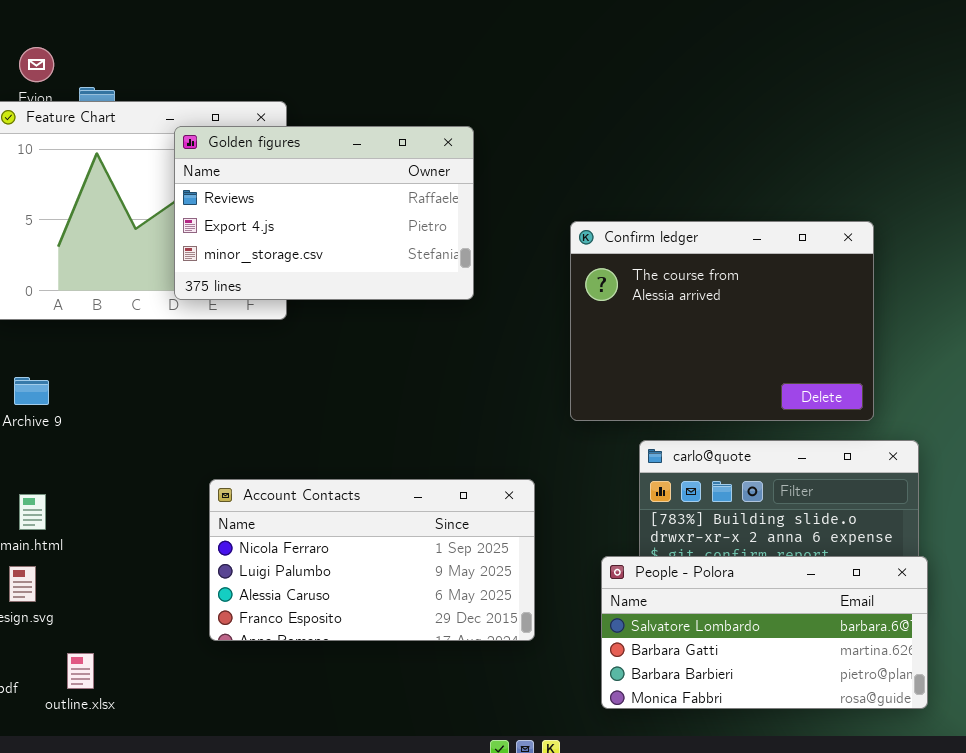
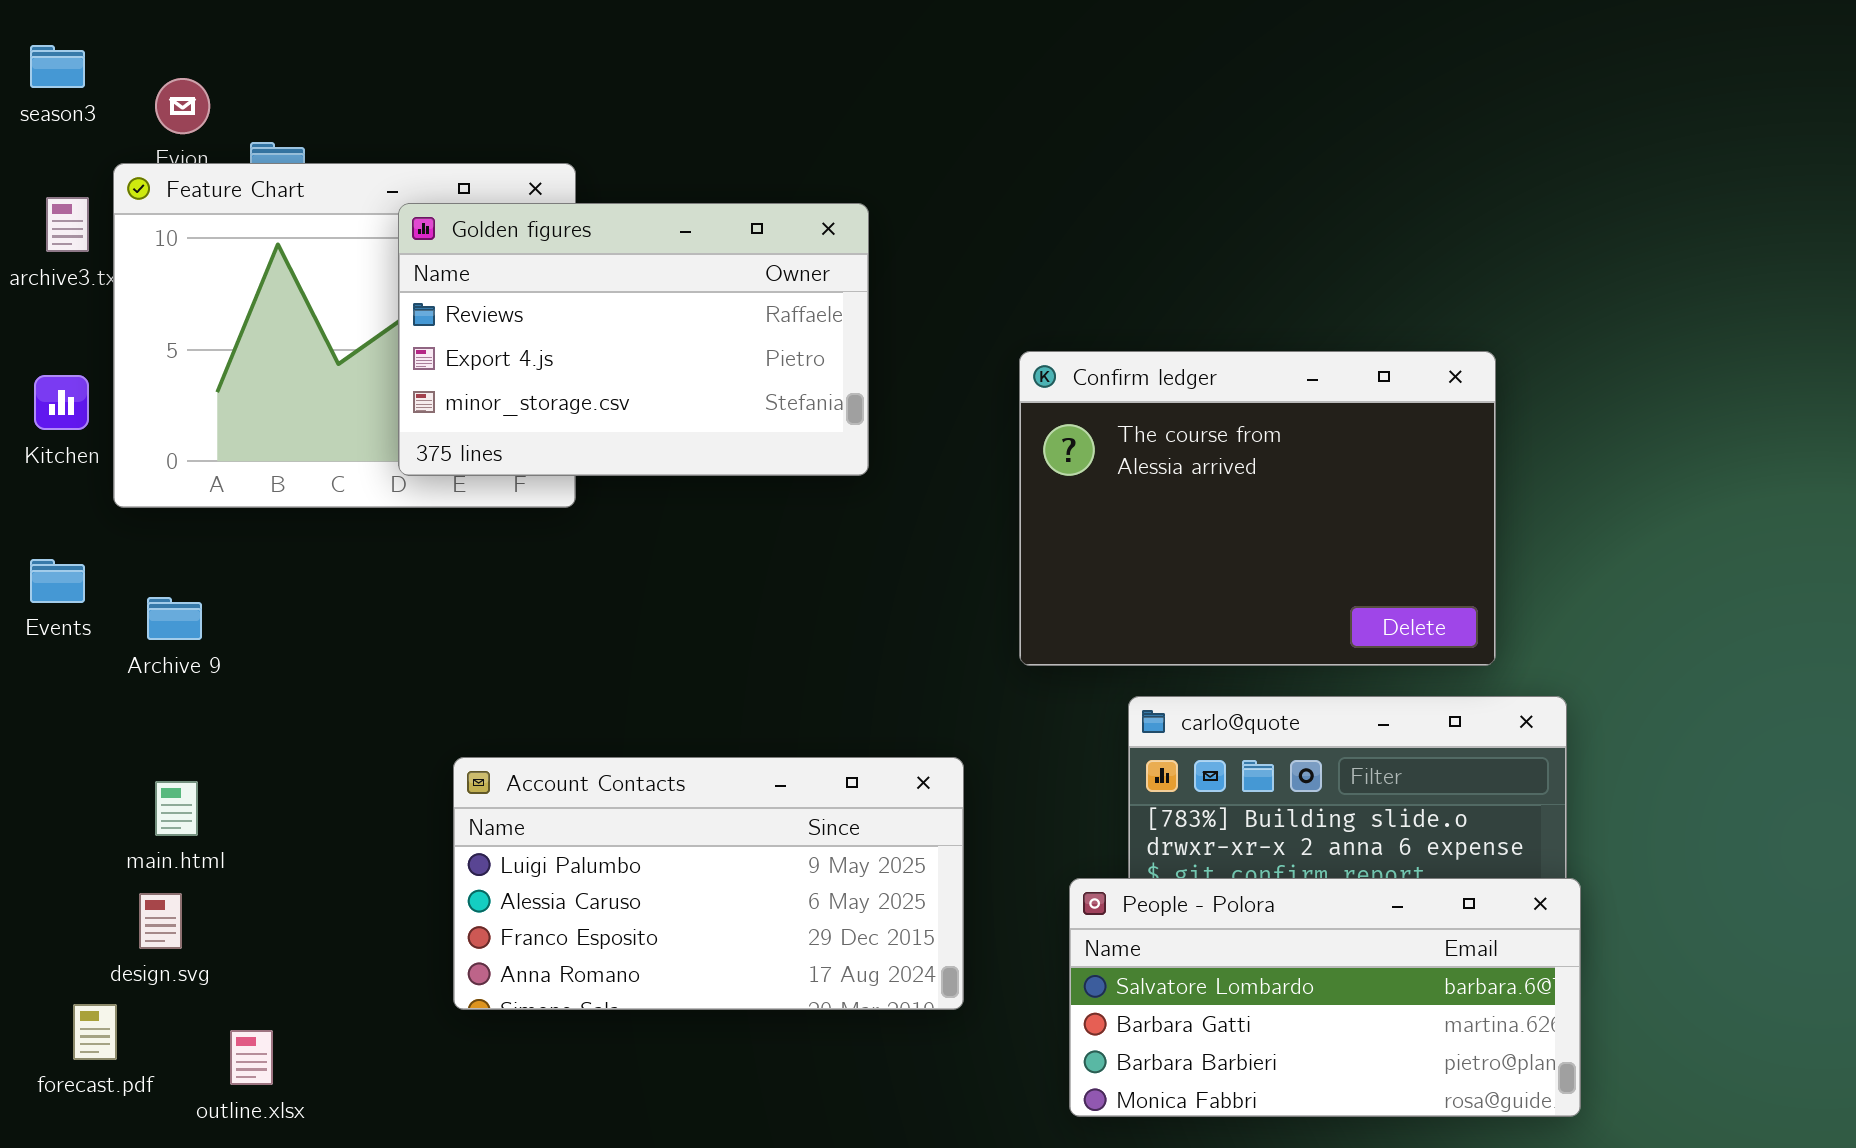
Account Contacts: [209,479,535,641] -> [453,757,964,1010], scrolled down 1 row

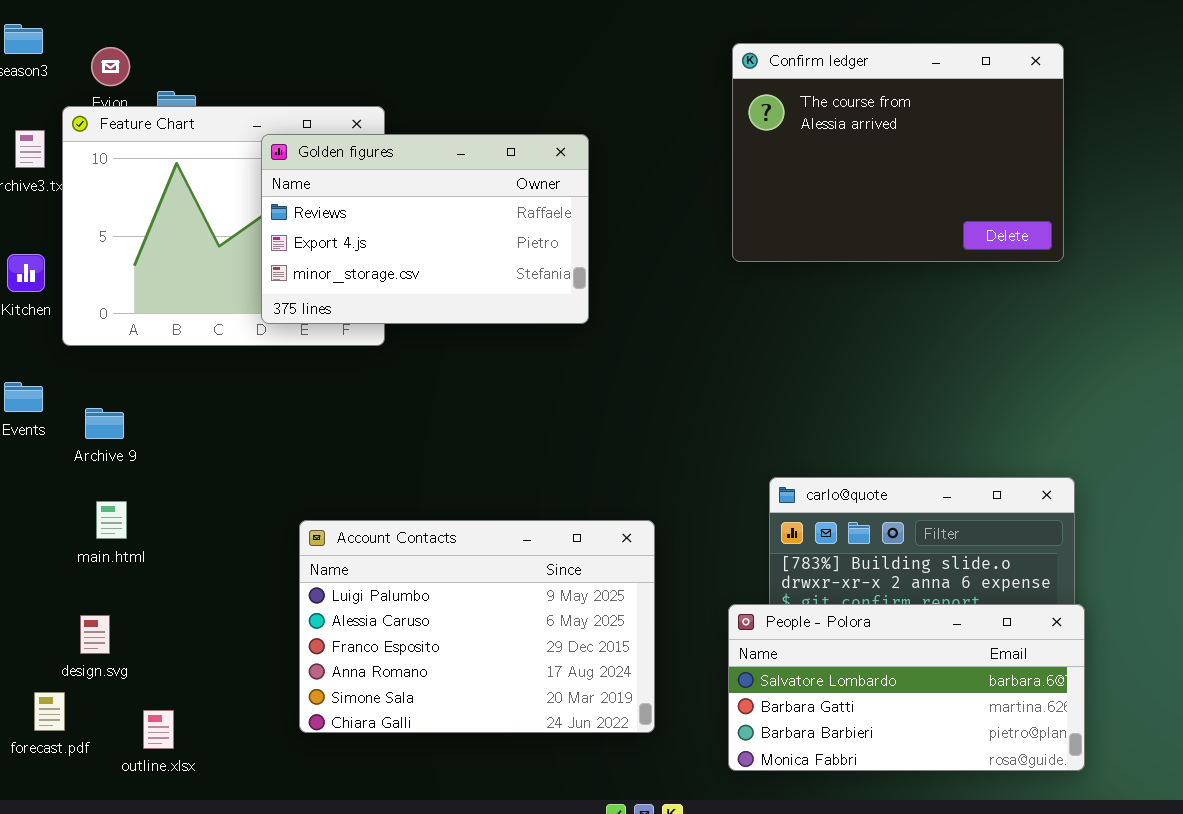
Confirm ledger: [1019,351,1496,666] -> [732,43,1064,262], moved
Account Contacts: [453,757,964,1010] -> [299,520,655,733], resized
main.html: [155,781,198,836] -> [96,501,127,539], moved

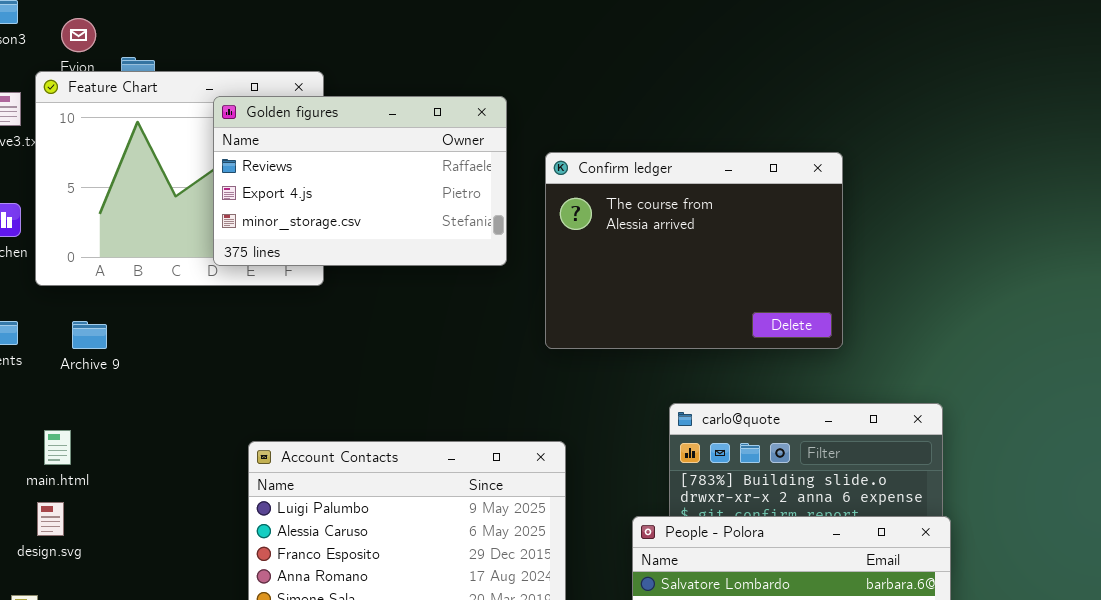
Confirm ledger: [732,43,1064,262] -> [545,152,843,349], moved
Archive 9: [85,408,124,439] -> [72,321,107,349], moved
main.html: [96,501,127,539] -> [44,430,71,465], moved
design.svg: [80,615,110,654] -> [37,502,64,536], moved

